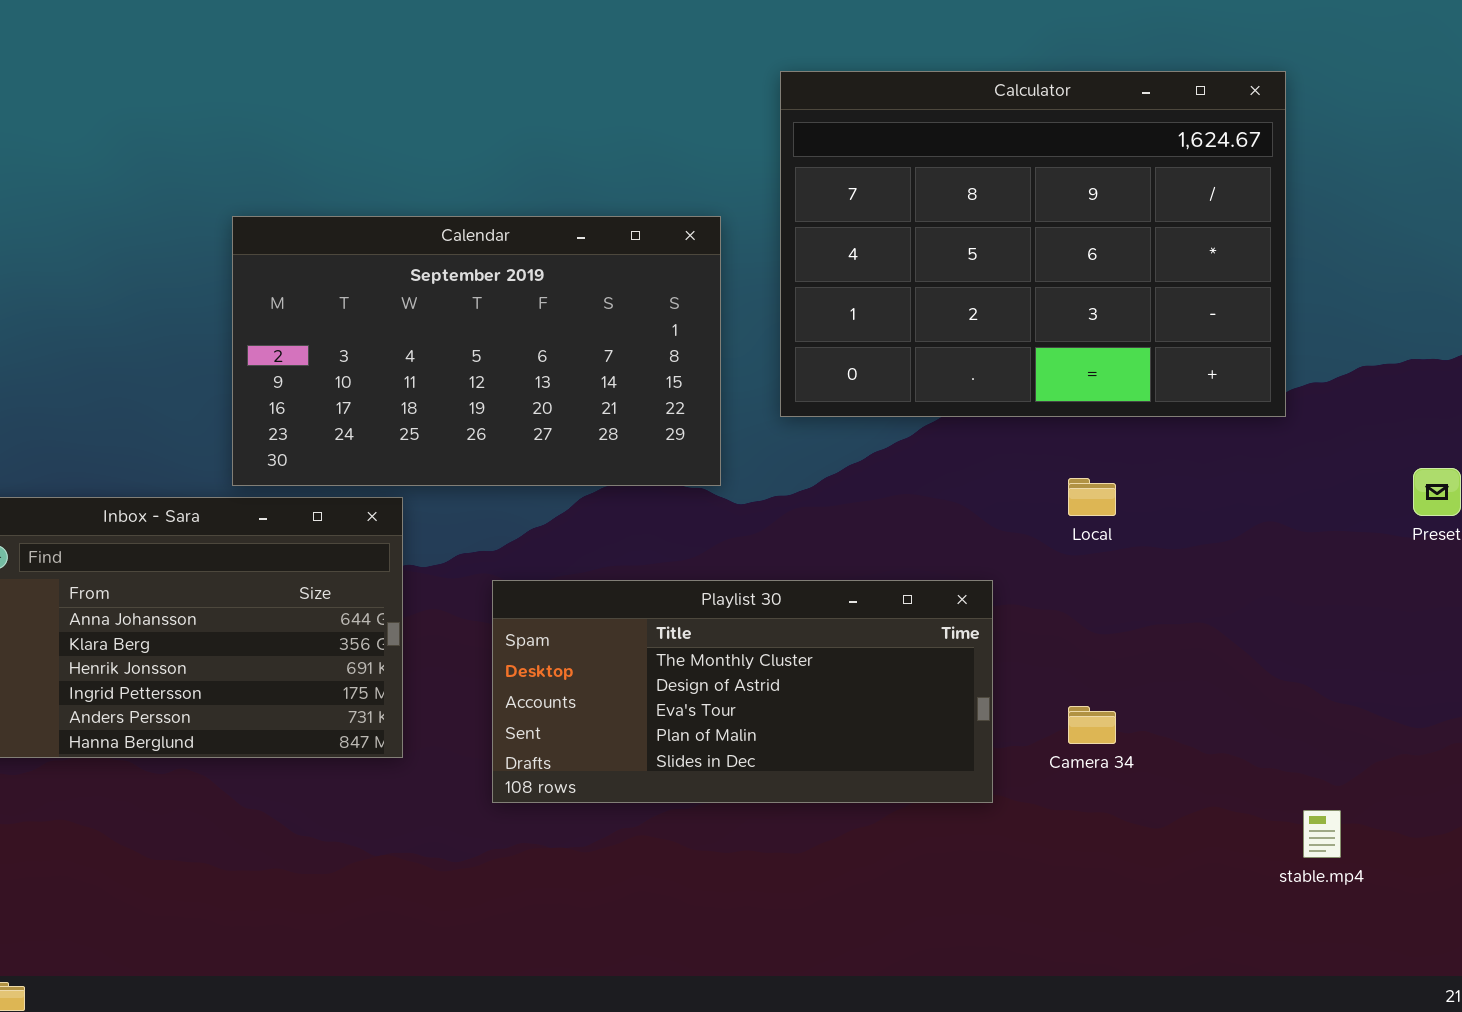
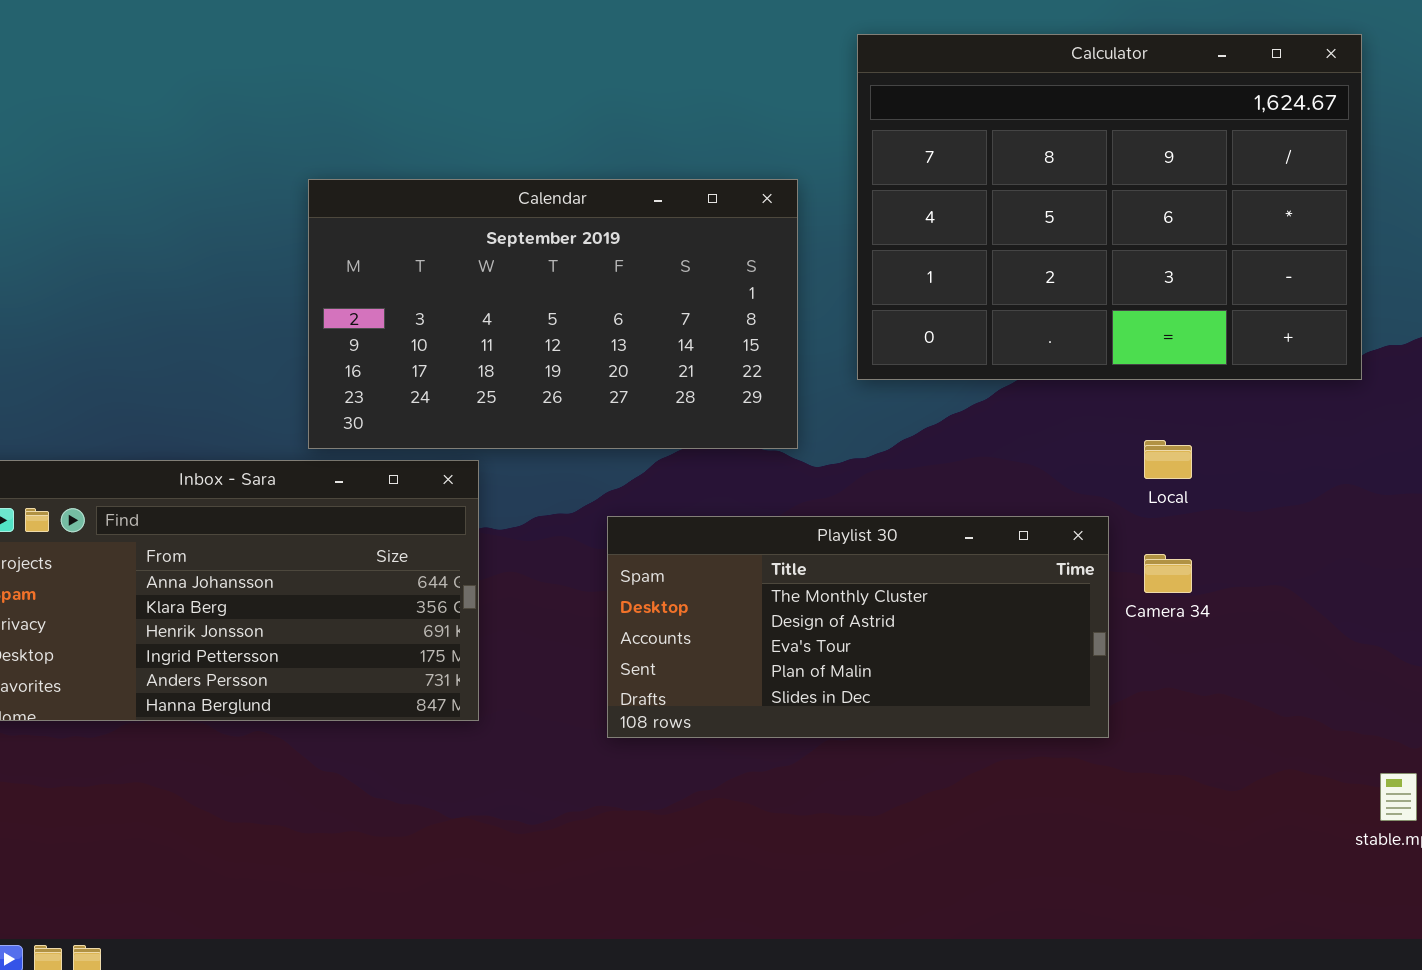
Playlist 30: [492,580,993,803] -> [607,516,1109,738], moved
Camera 34: [1068,706,1116,744] -> [1144,554,1192,593], moved

